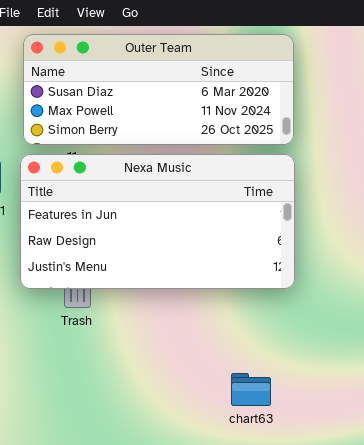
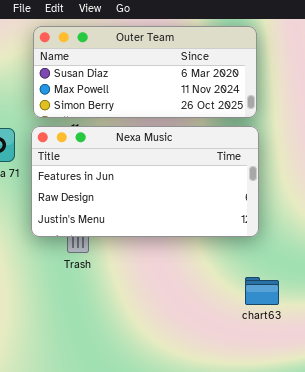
chart63: [231,373,271,406] -> [245,277,279,305], moved

